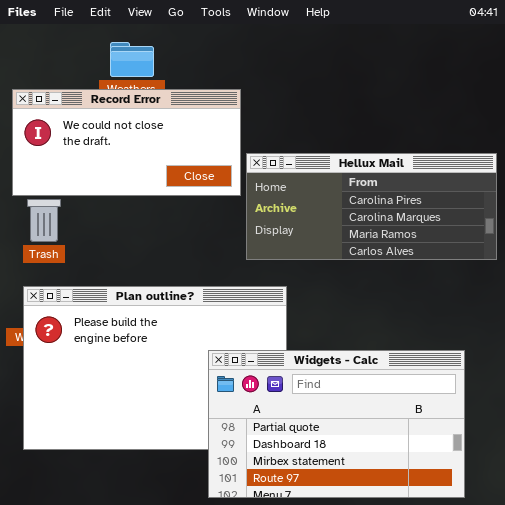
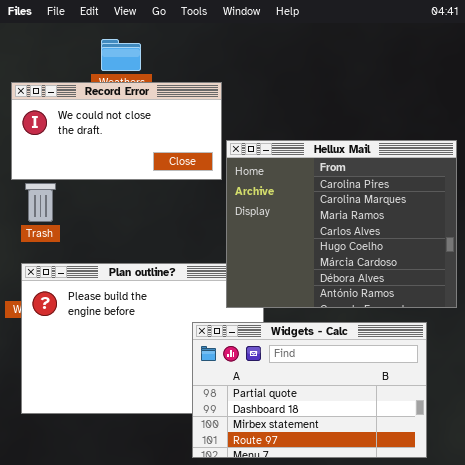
Hellux Mail: [246,153,497,260] -> [226,140,457,308], resized

